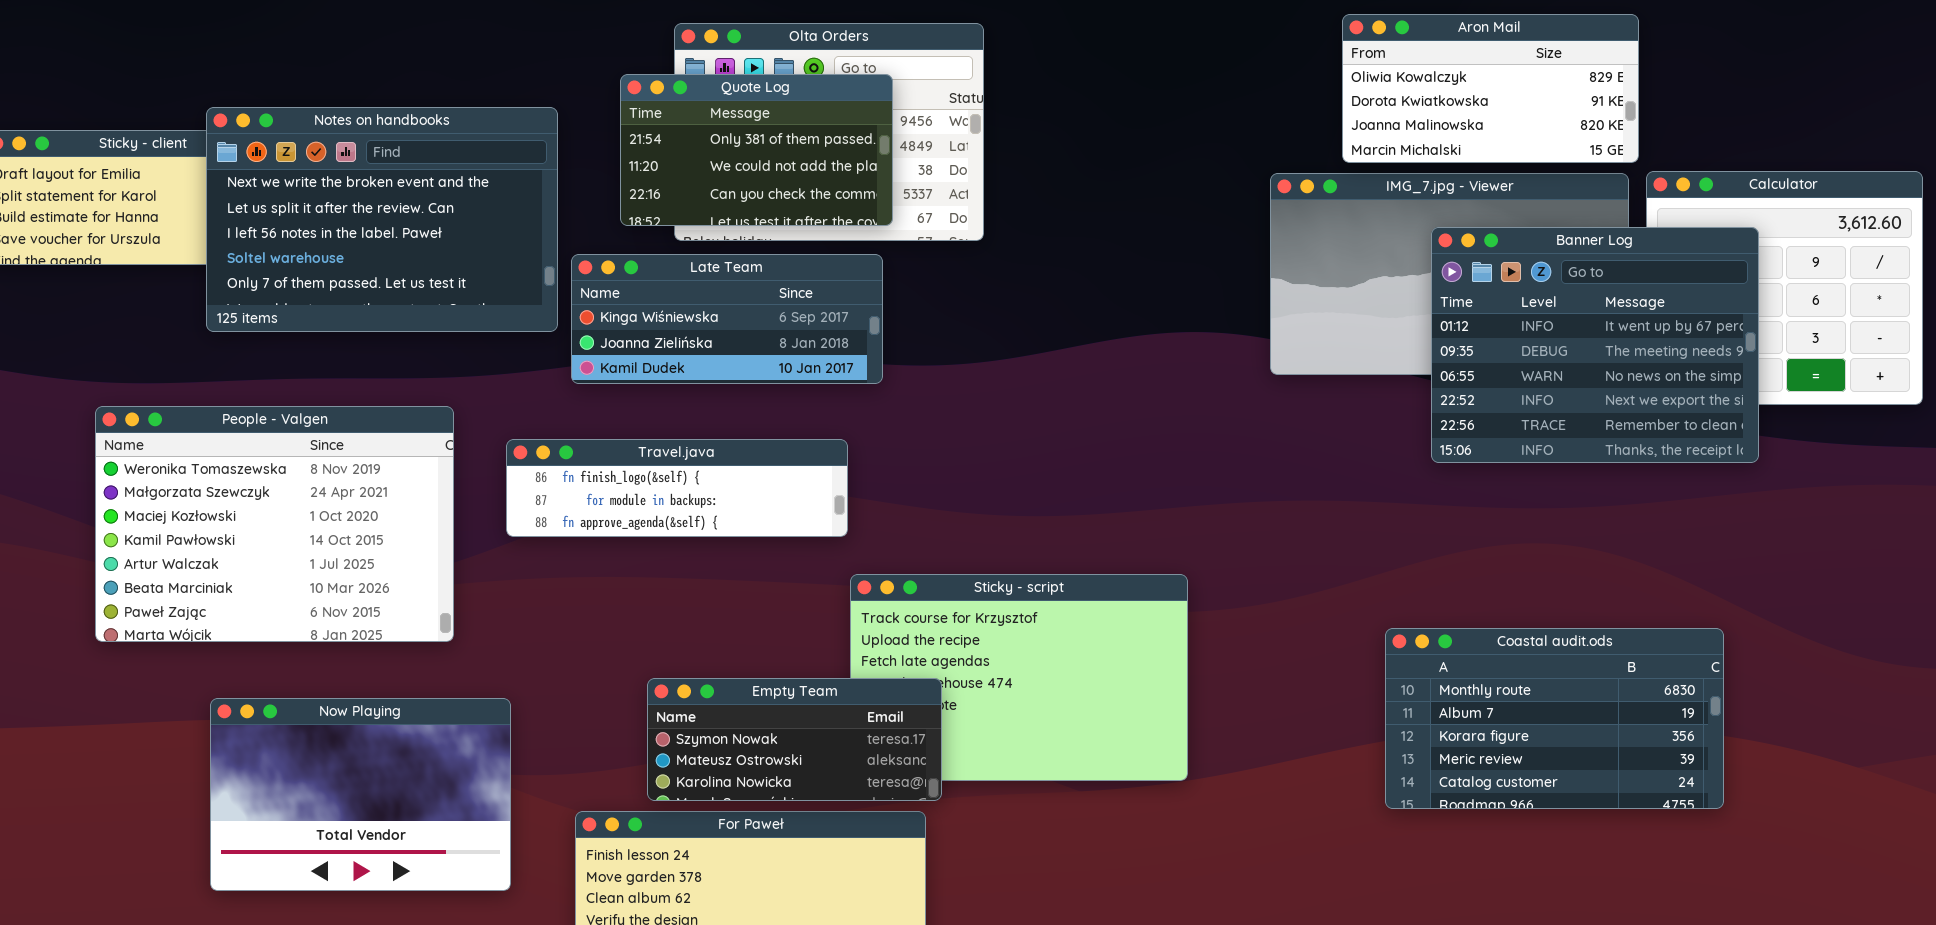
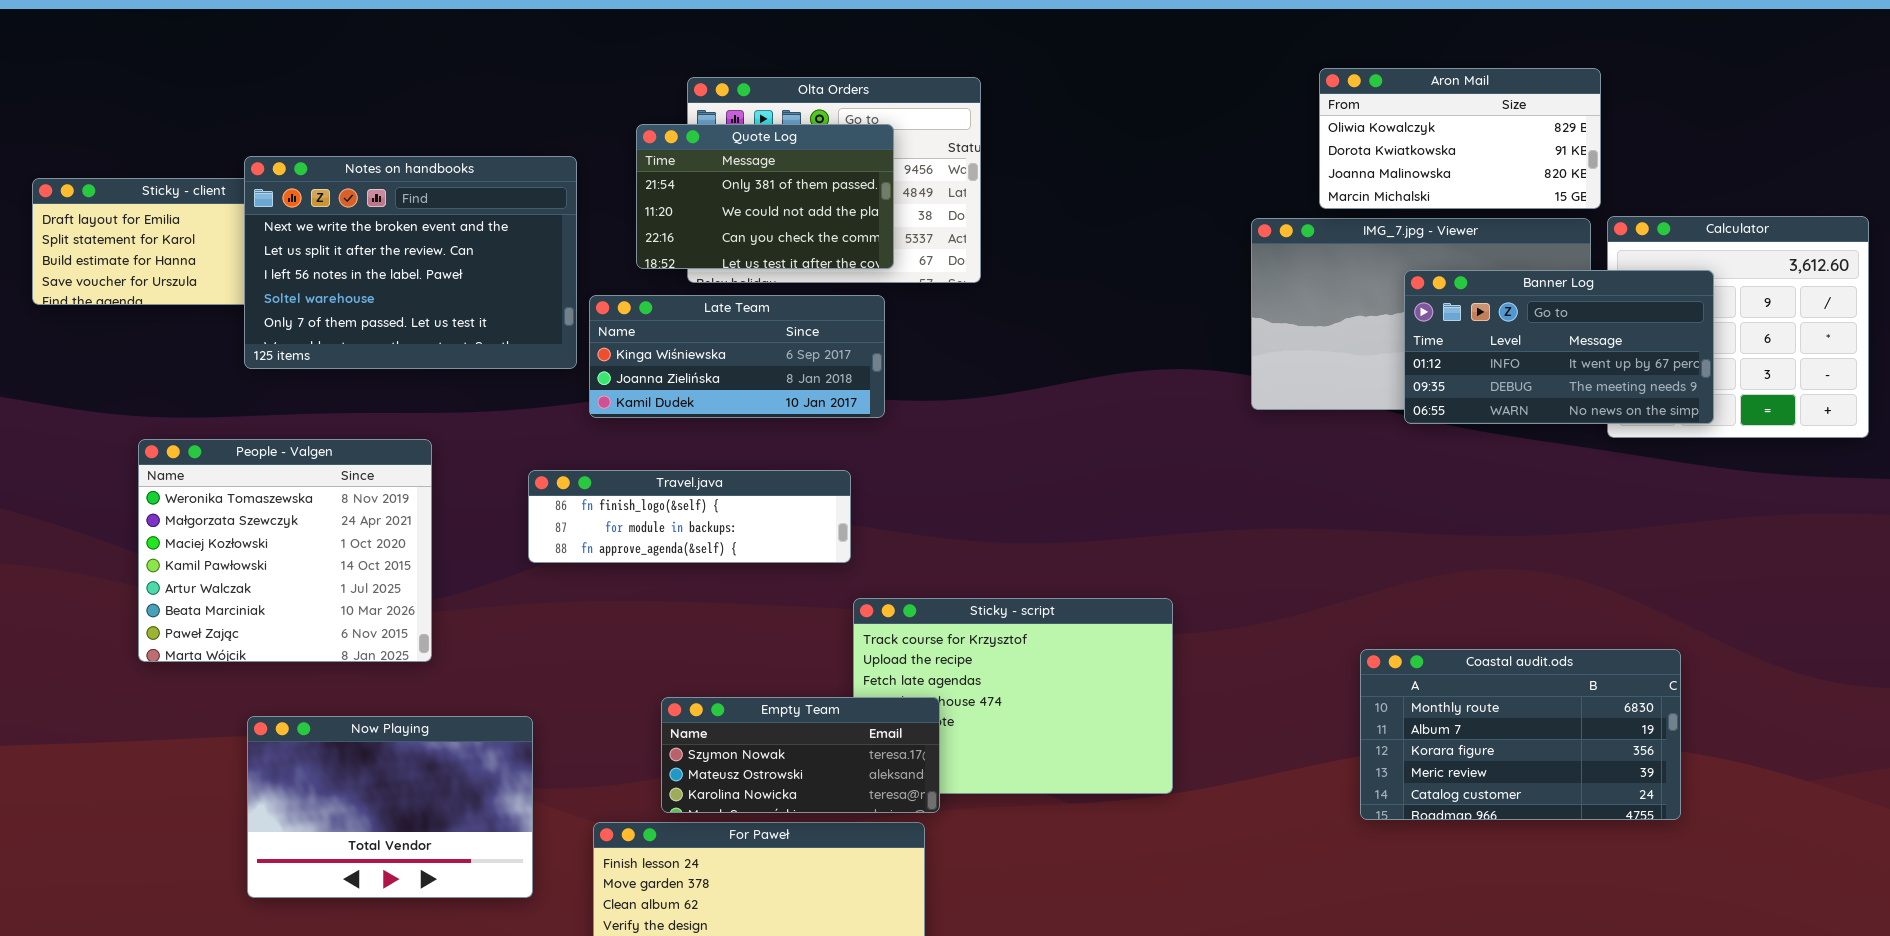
Banner Log: [1431,227,1759,463] -> [1404,270,1714,424], resized
People - Valgen: [95,406,454,642] -> [138,439,432,662], resized

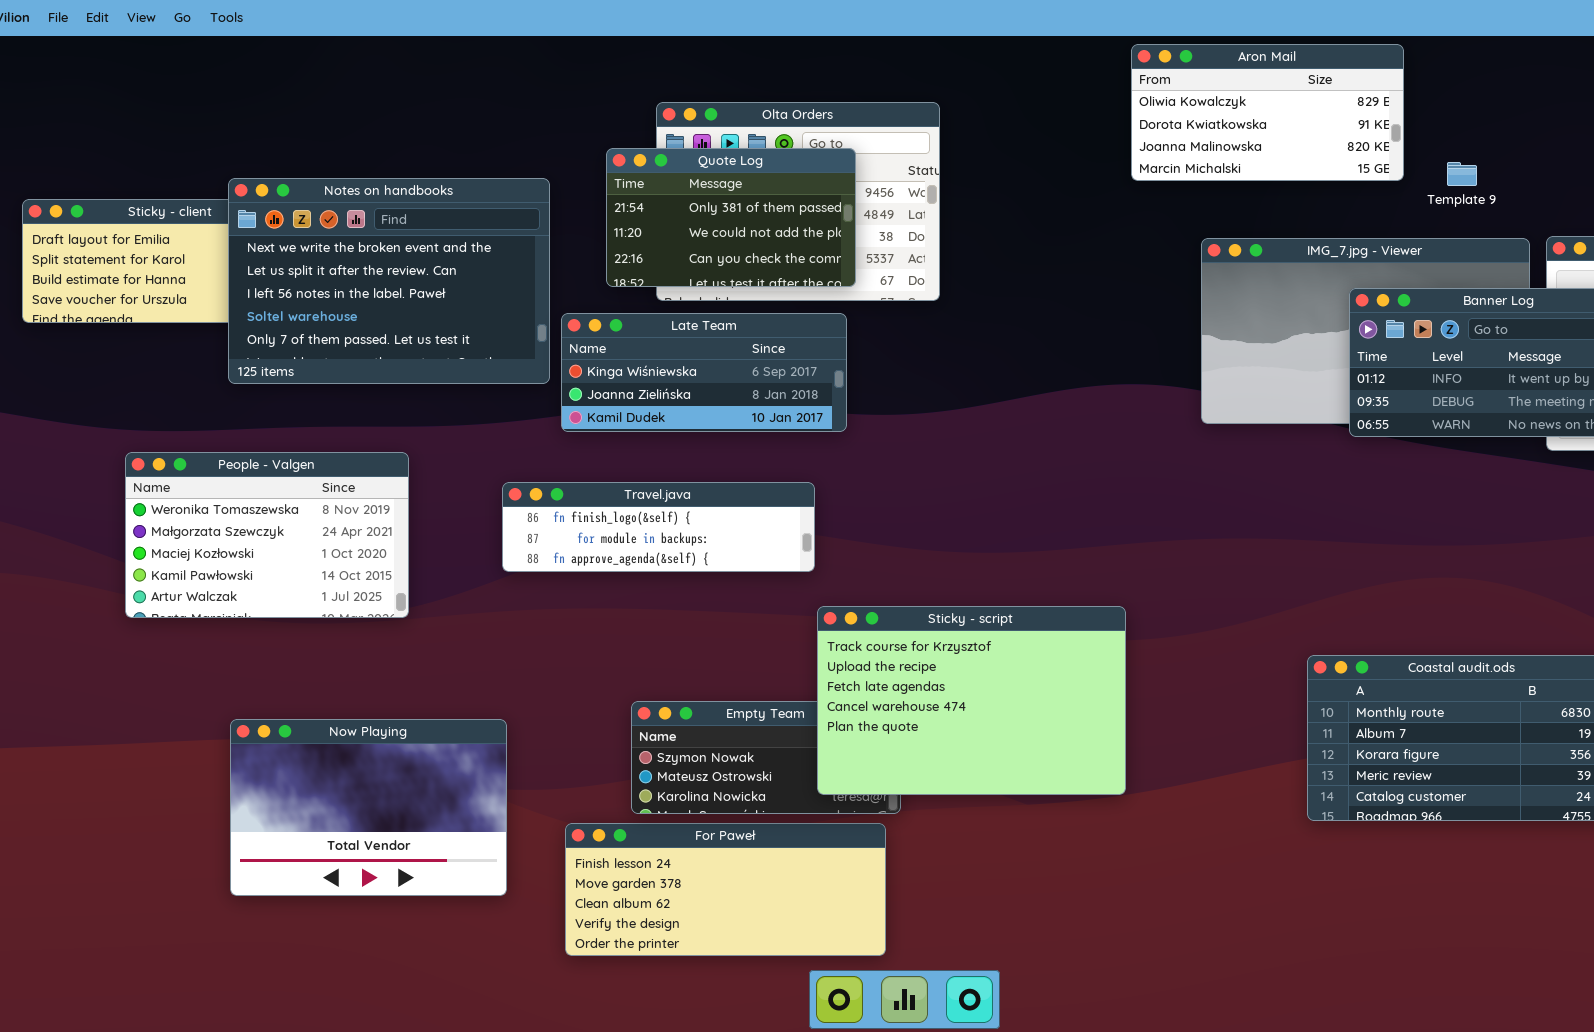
Aron Mail: [1319,68,1601,209] -> [1131,44,1404,181], moved
People - Valgen: [138,439,432,662] -> [125,452,409,618], resized
Sticky - script: [853,598,1173,794] -> [817,606,1126,795], raised

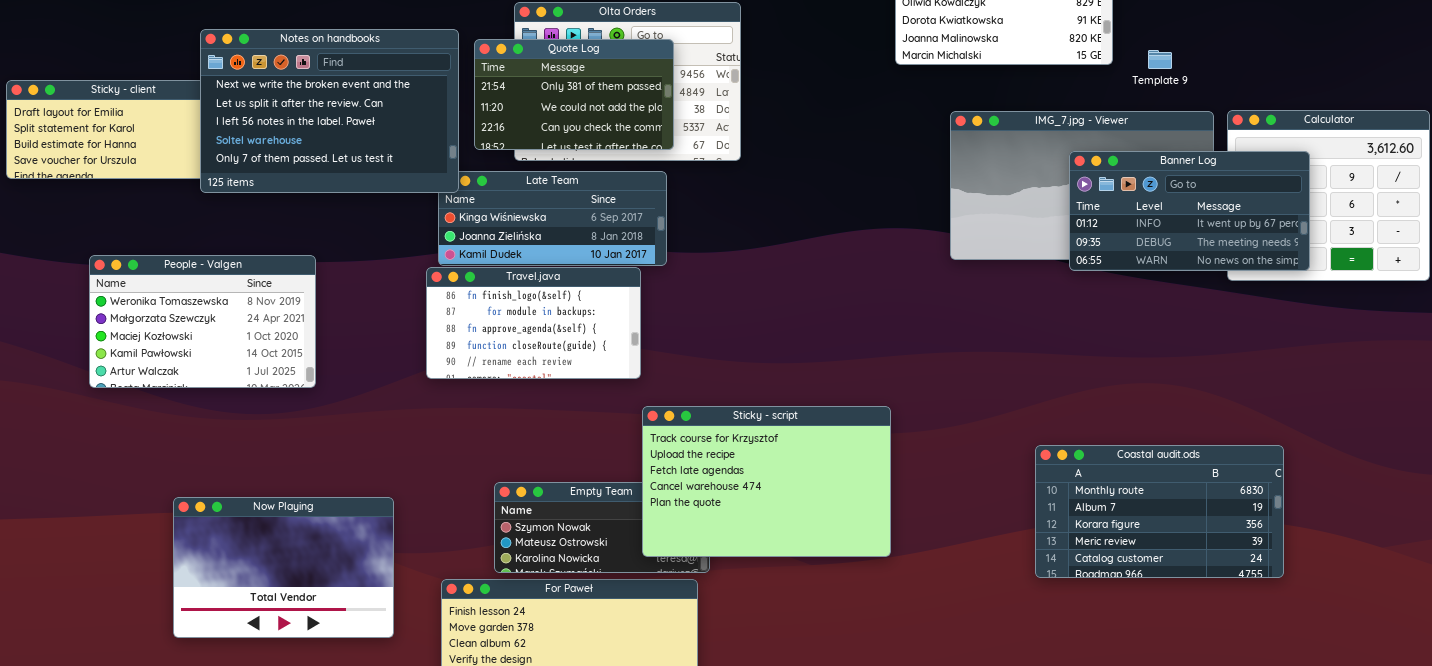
Notes on handbooks: [228,178,550,384] -> [200,29,459,193], moved
People - Valgen: [125,452,409,618] -> [89,255,316,388], moved
Travel.java: [502,482,815,572] -> [426,267,641,379], resized

